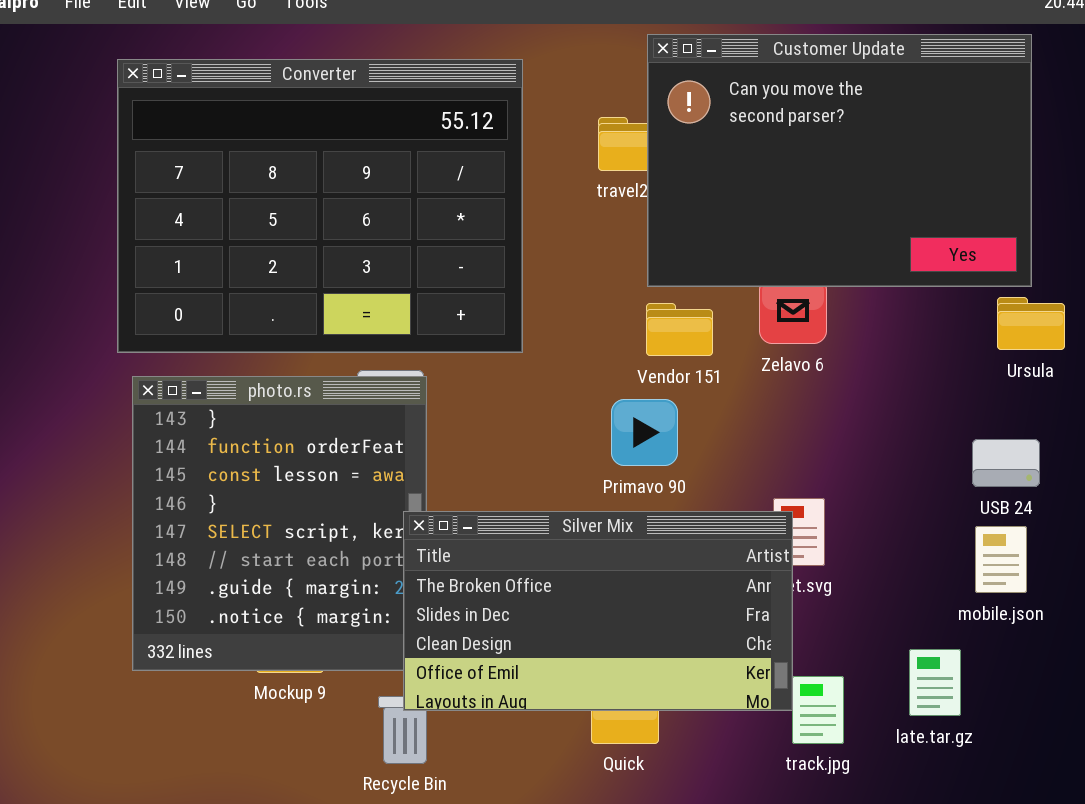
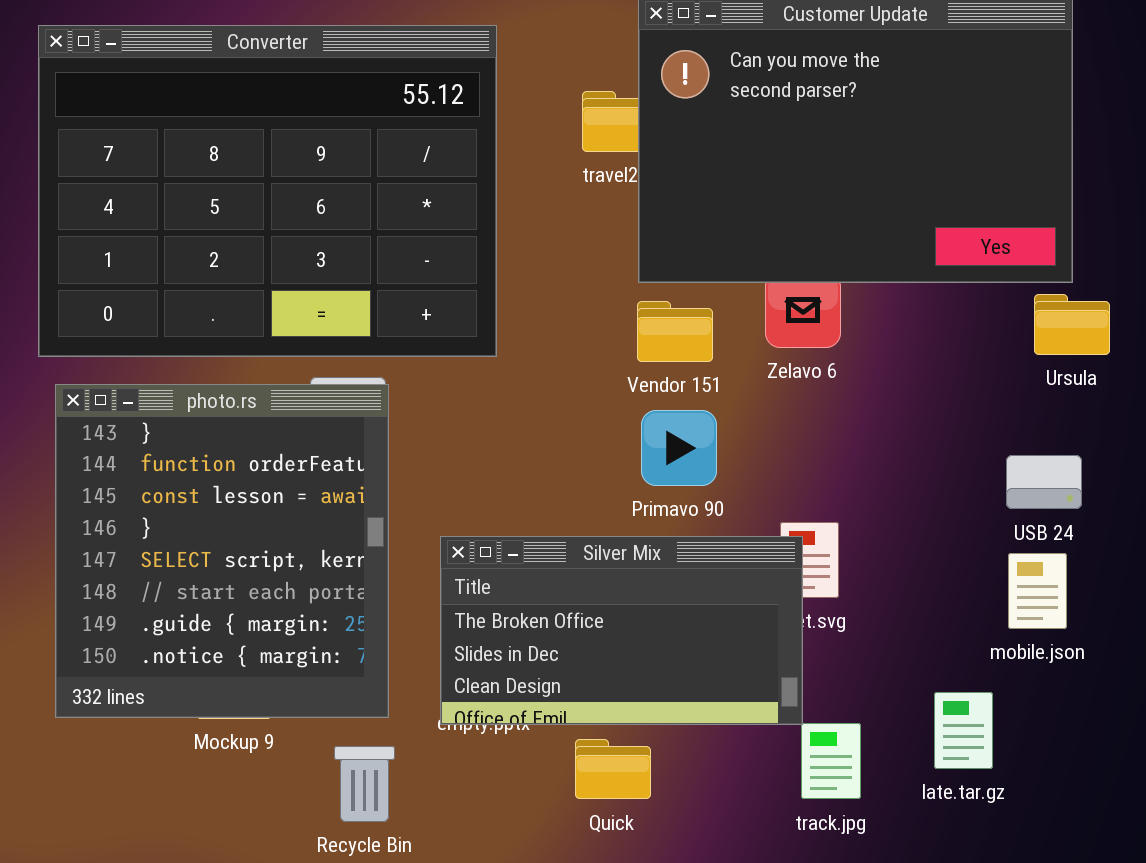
Primavo 90: [611,399,678,466] -> [641,410,717,486], moved
Silver Mix: [403,511,793,711] -> [440,536,803,725], resized

